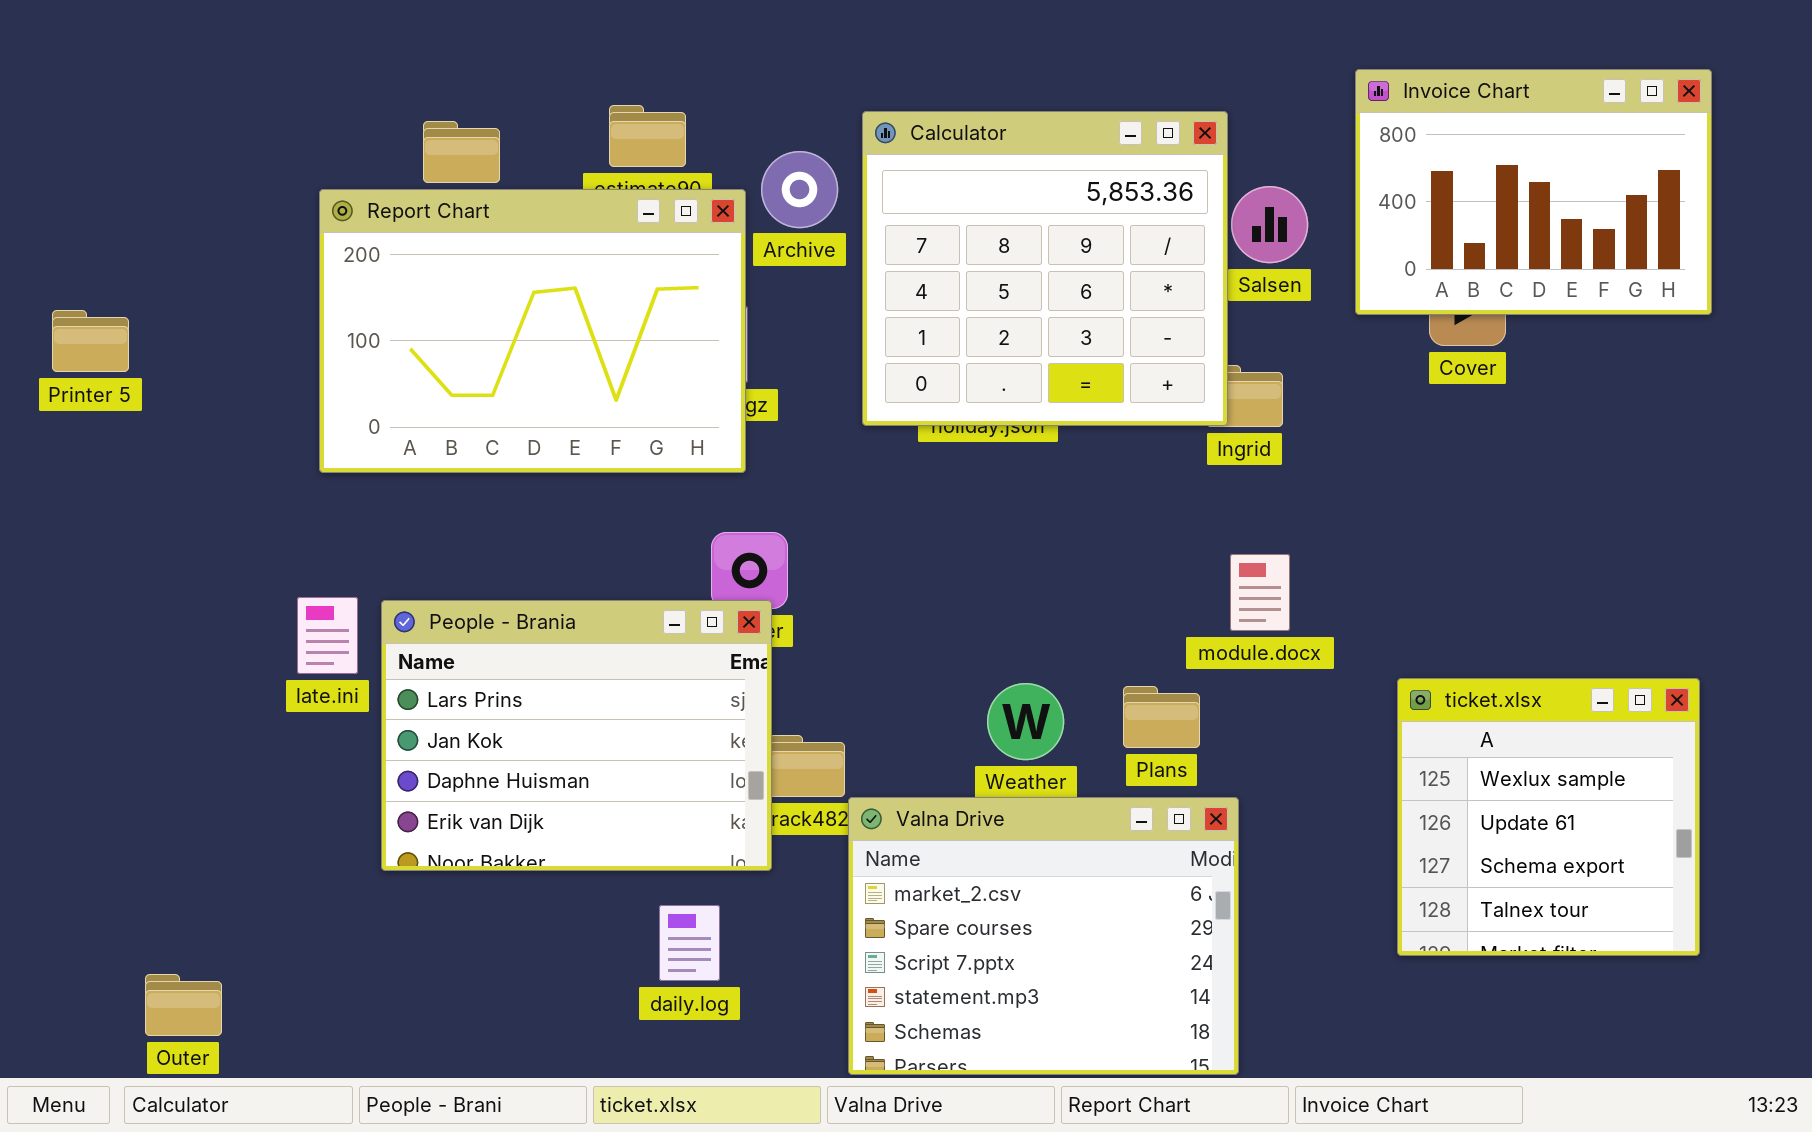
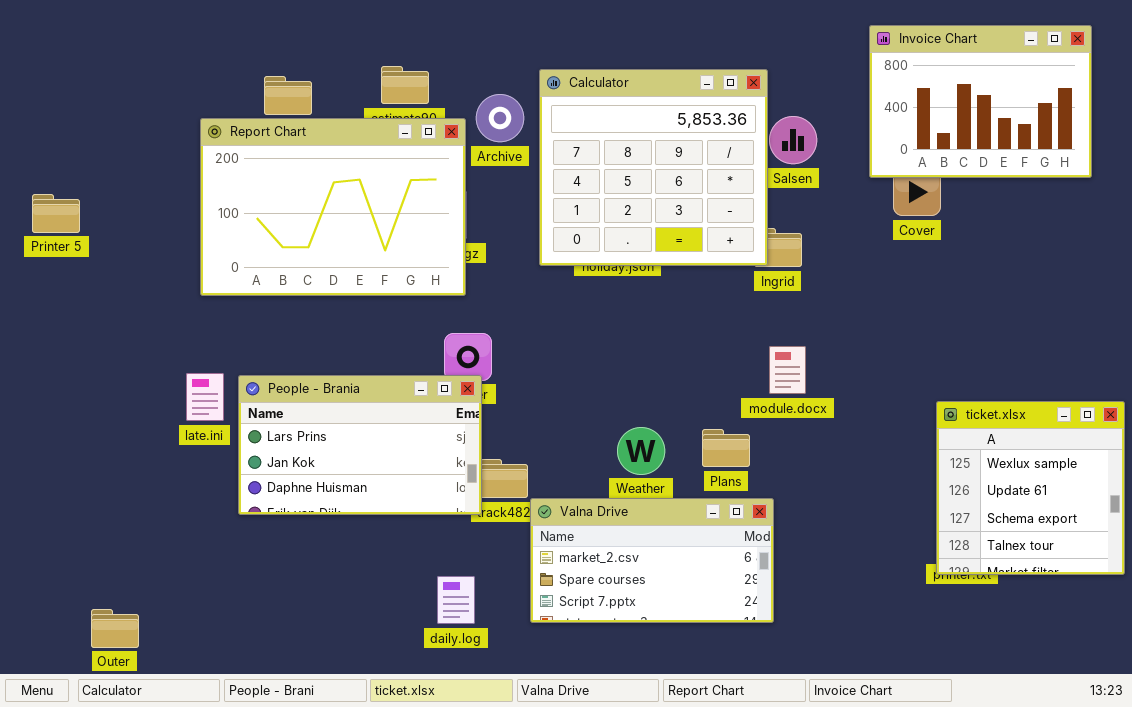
Invoice Chart: [1355,69,1712,315] -> [869,25,1092,178], moved
People - Brania: [381,600,772,871] -> [238,375,482,515], resized
ticket.xlsx: [1397,678,1700,956] -> [936,401,1125,575], moved
Valna Drive: [848,797,1239,1075] -> [530,498,774,623], resized
daily.log: [659,905,720,981] -> [437,576,475,624], moved

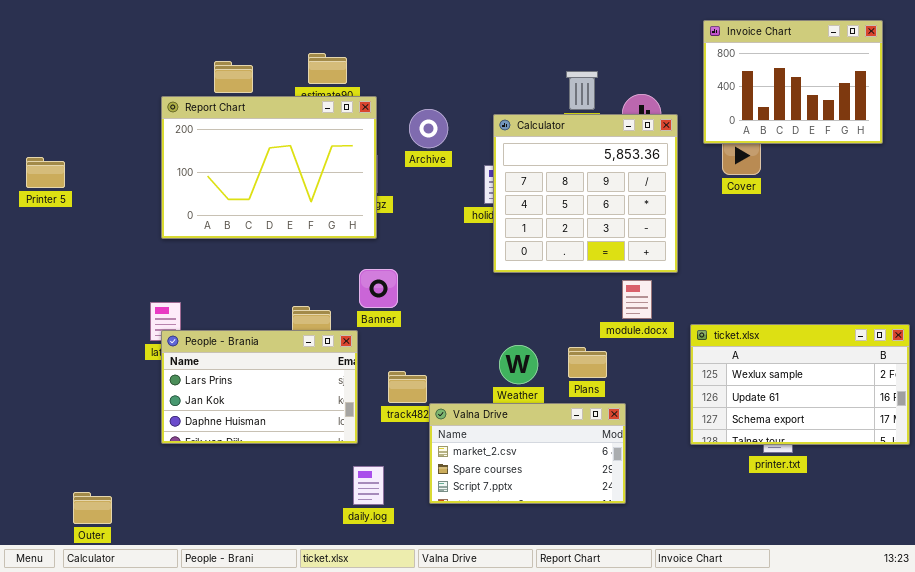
Calculator: [539,69,768,266] -> [493,114,678,273], moved
Archive: [476,94,524,142] -> [409,109,448,148], moved
People - Brania: [238,375,482,515] -> [161,330,358,444], moved
ticket.xlsx: [936,401,1125,575] -> [690,324,910,445], resized

